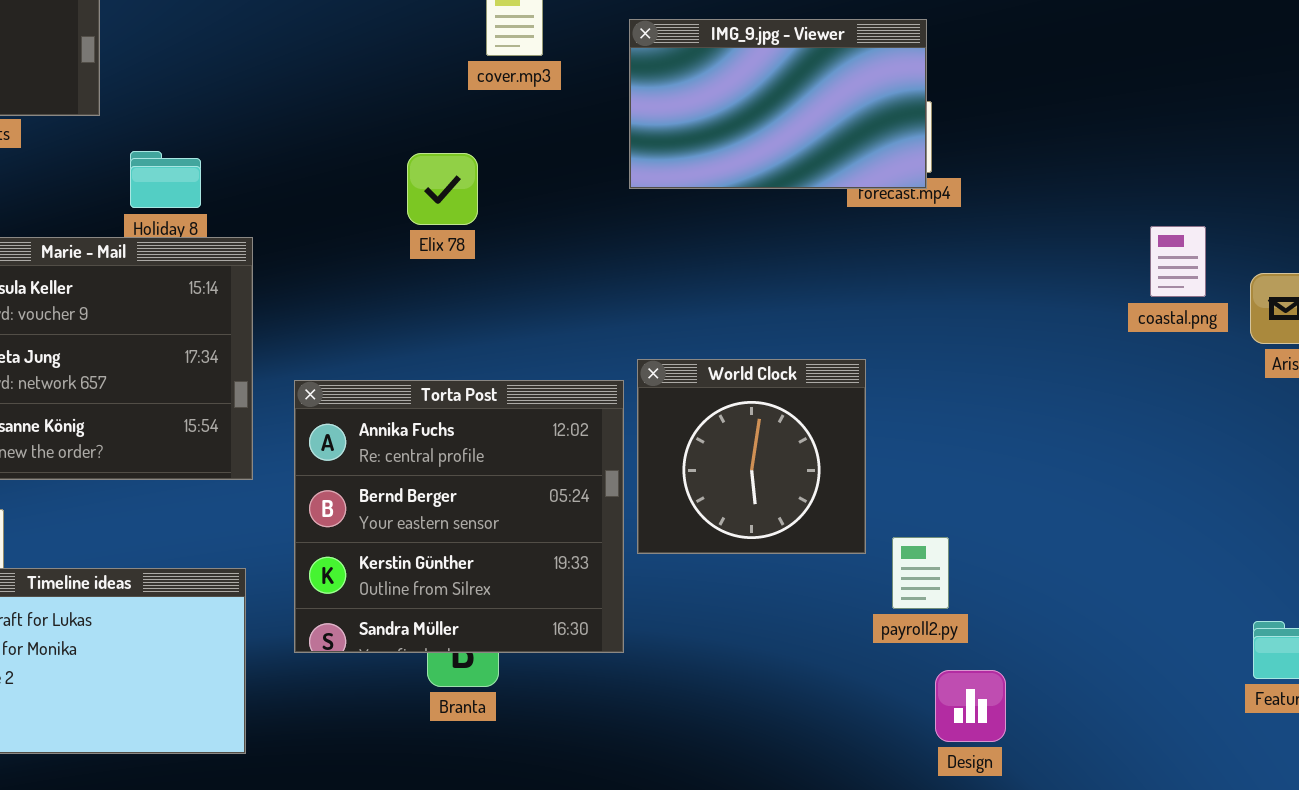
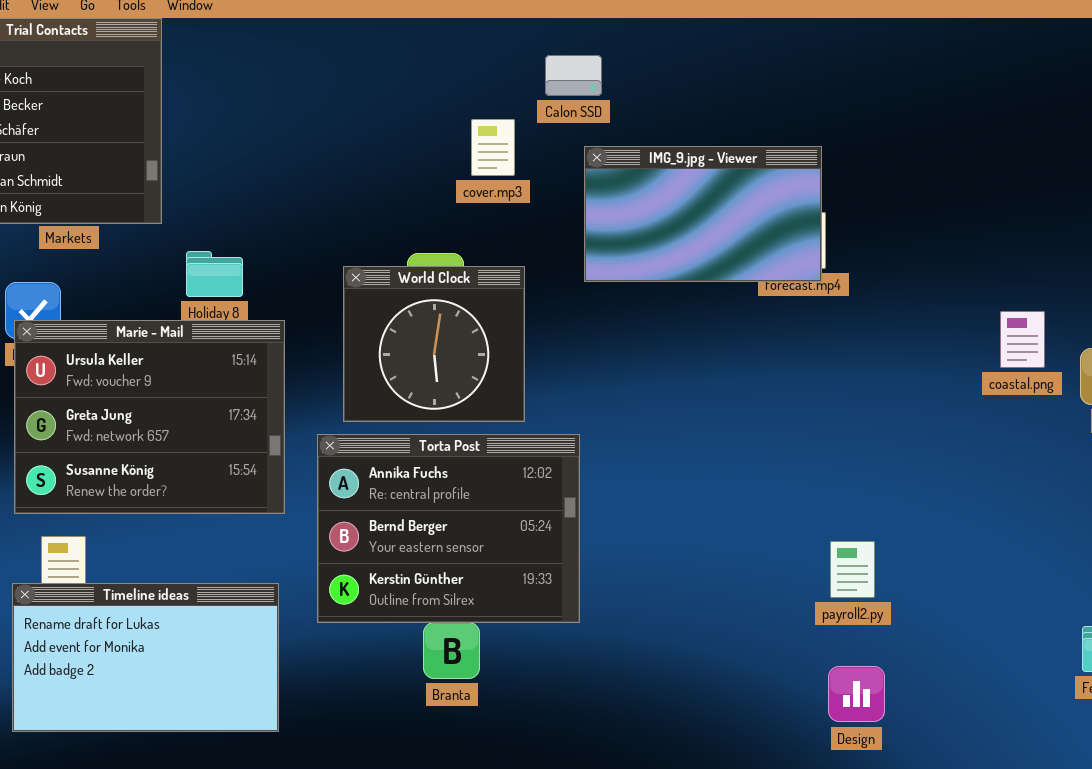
World Clock: [637,359,866,554] -> [343,266,525,422], moved
Torta Post: [294,380,624,653] -> [317,434,580,623], resized
payroll2.py: [892,537,949,609] -> [830,541,875,598], moved

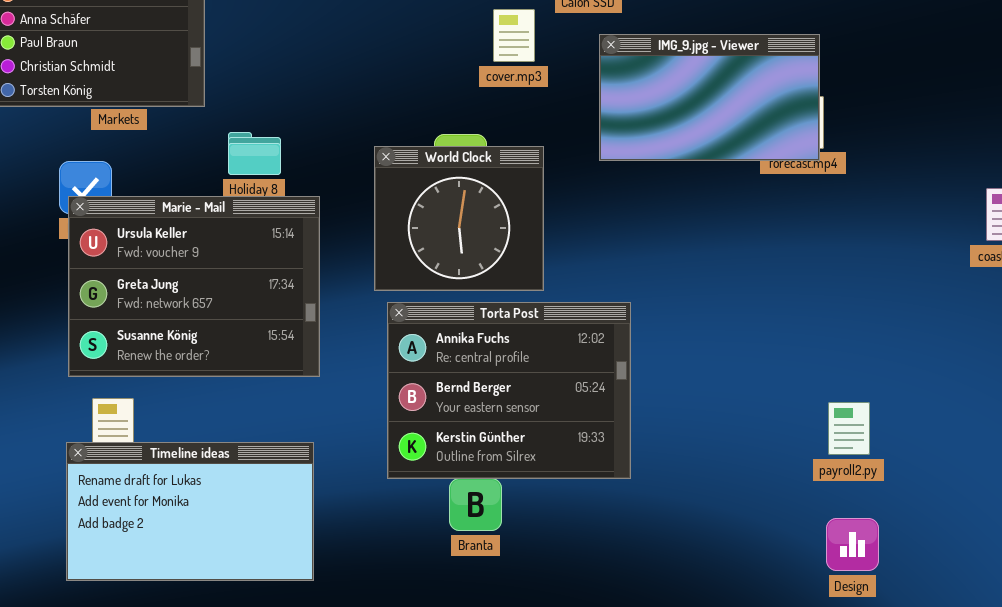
Torta Post: [317,434,580,623] -> [387,302,631,479], moved

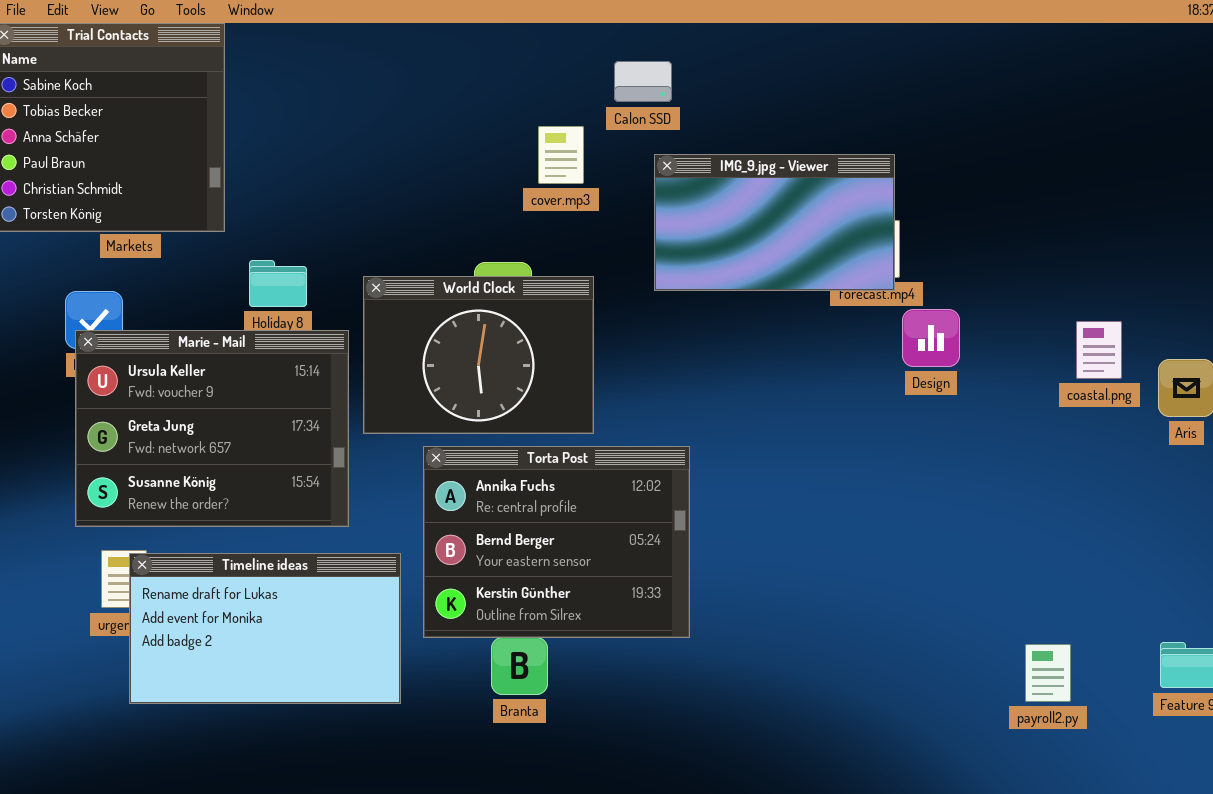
World Clock: [374,146,544,291] -> [363,276,594,434], resized
payroll2.py: [828,402,870,455] -> [1025,644,1071,702], moved
Timeline ideas: [66,442,314,581] -> [129,553,401,704], moved
Design: [826,518,879,571] -> [902,309,960,367], moved

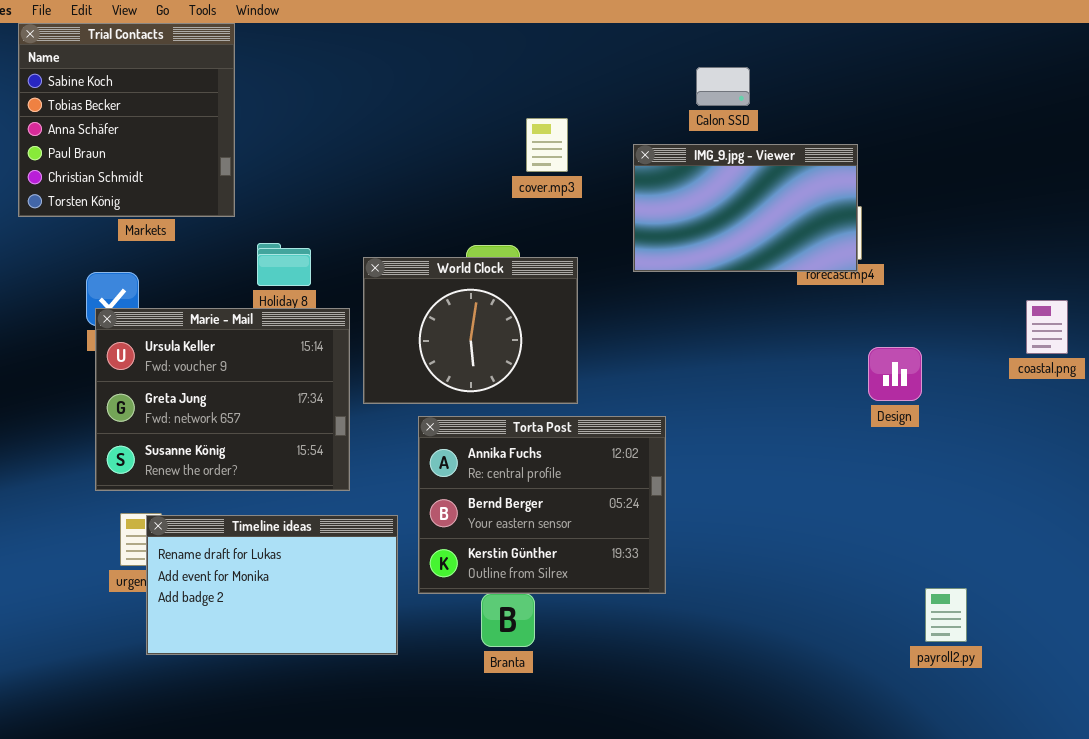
Calon SSD: [614,61,672,102] -> [696,67,750,106], moved
Design: [902,309,960,367] -> [868,347,922,401], moved
payroll2.py: [1025,644,1071,702] -> [925,588,967,642], moved

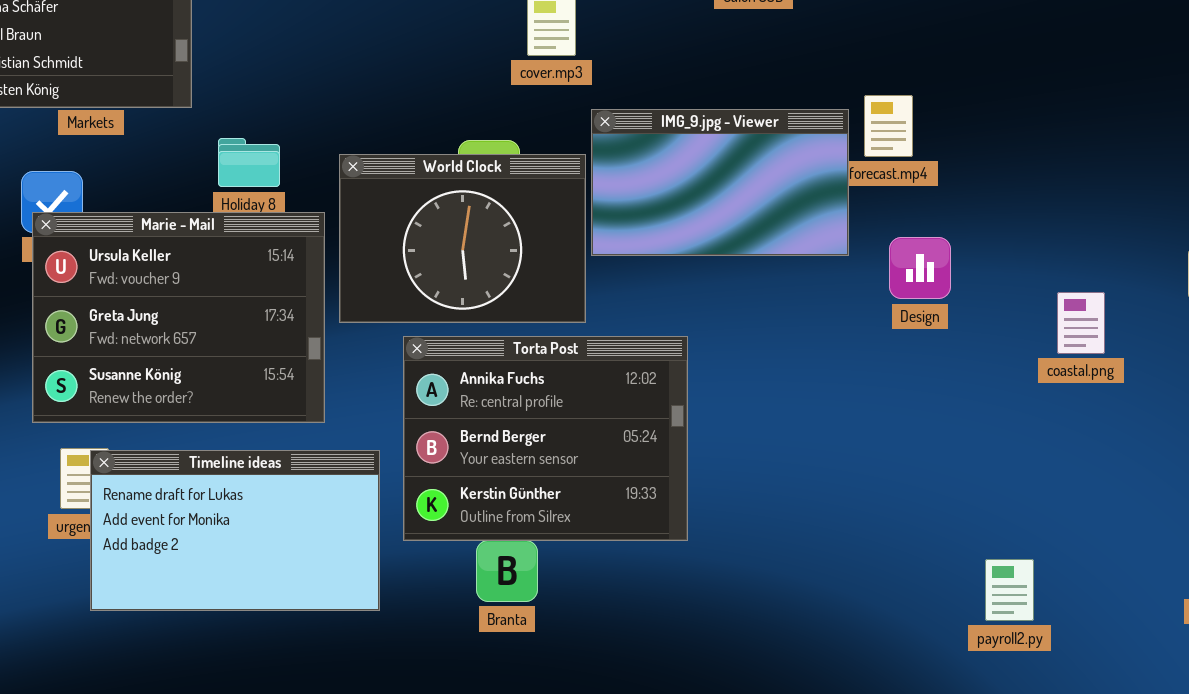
IMG_9.jpg - Viewer: [633,144,858,272] -> [591,109,849,256], moved
coastal.png: [1026,300,1068,354] -> [1057,292,1105,354], moved
Design: [868,347,922,401] -> [889,237,951,299], moved
payroll2.py: [925,588,967,642] -> [985,559,1034,621], moved

